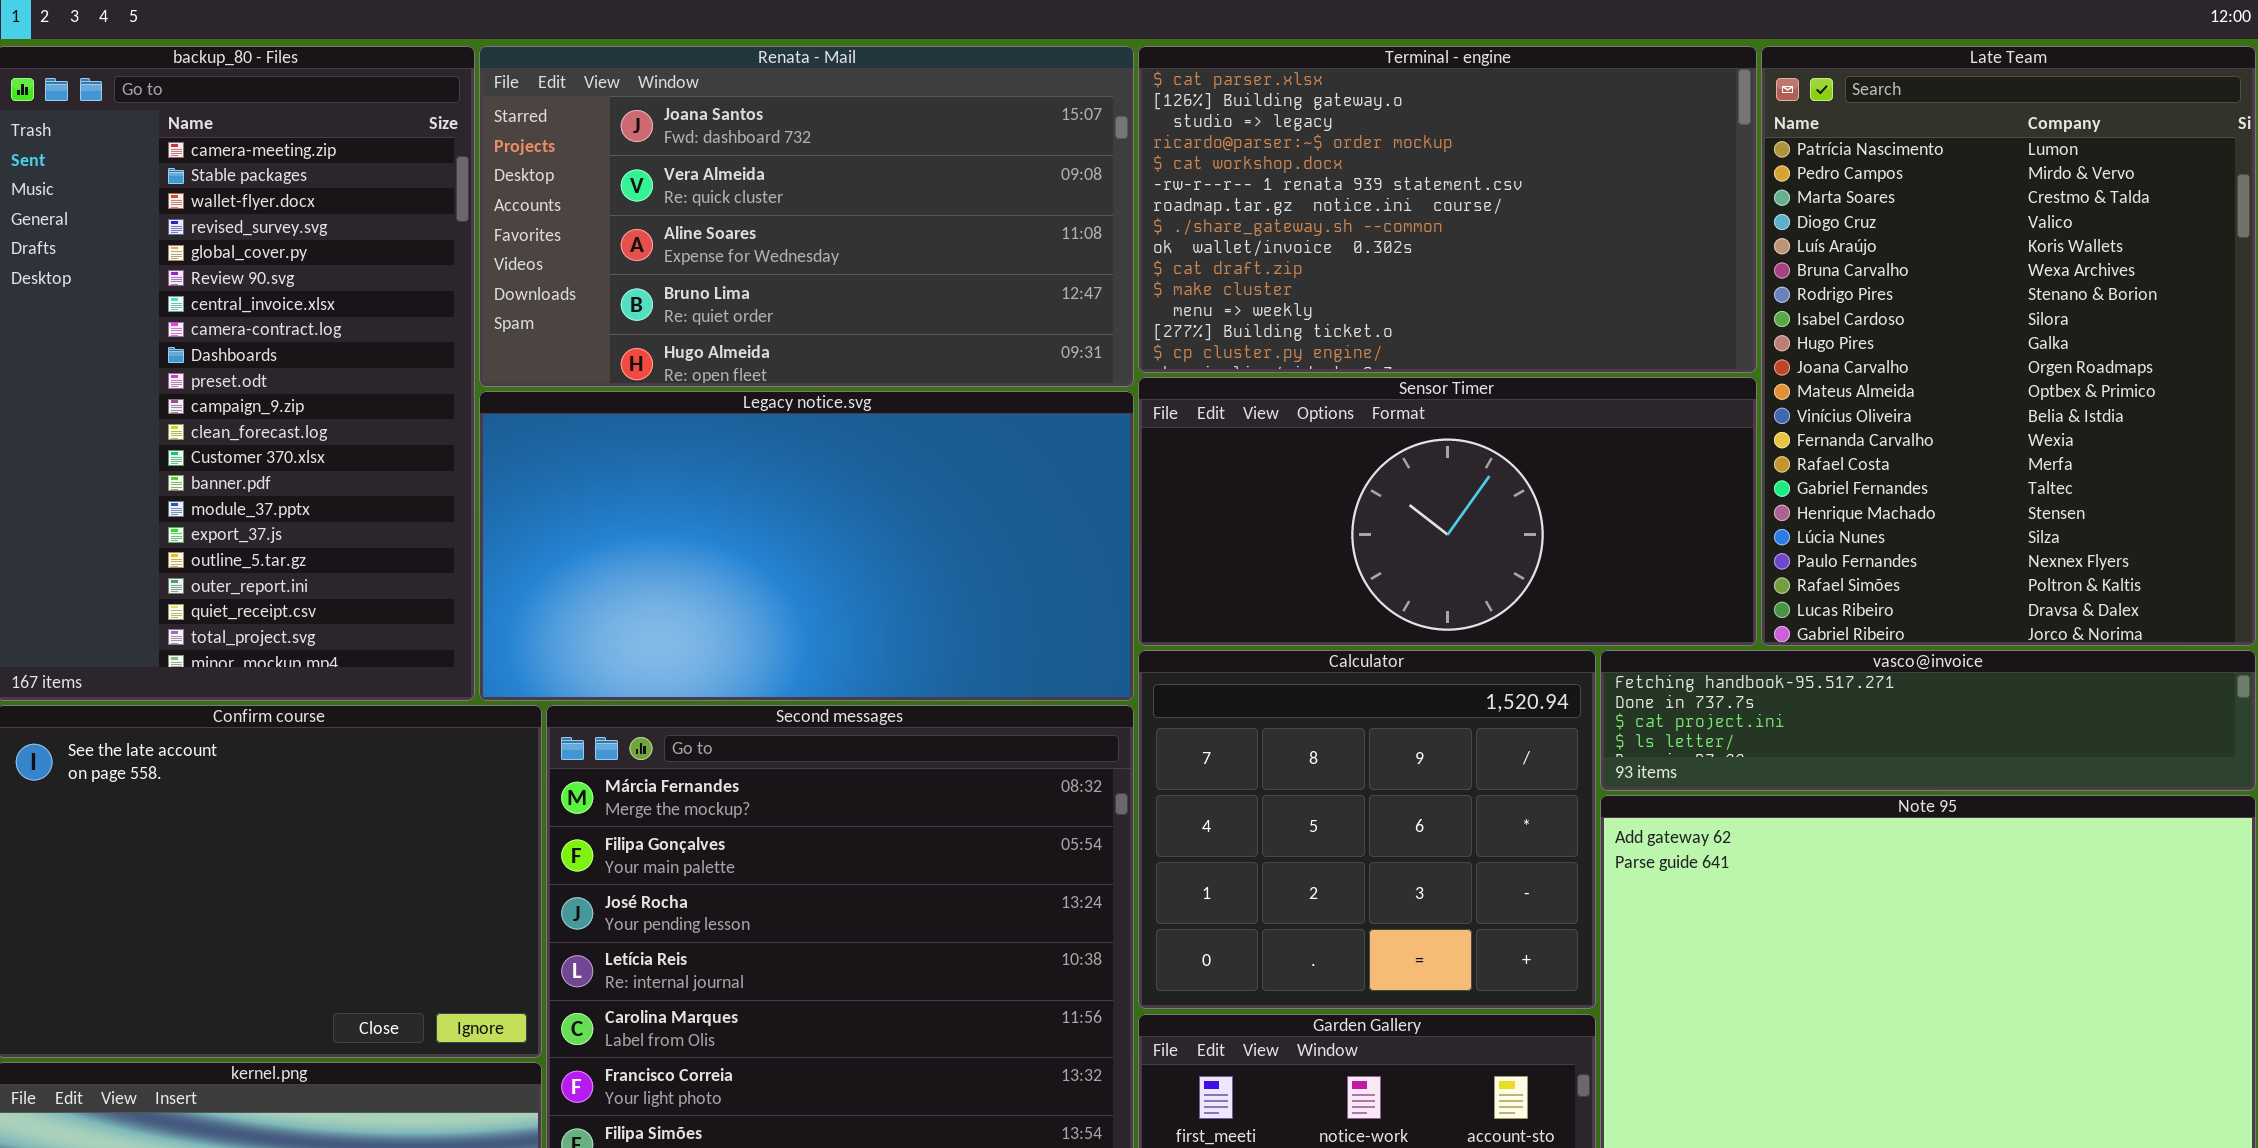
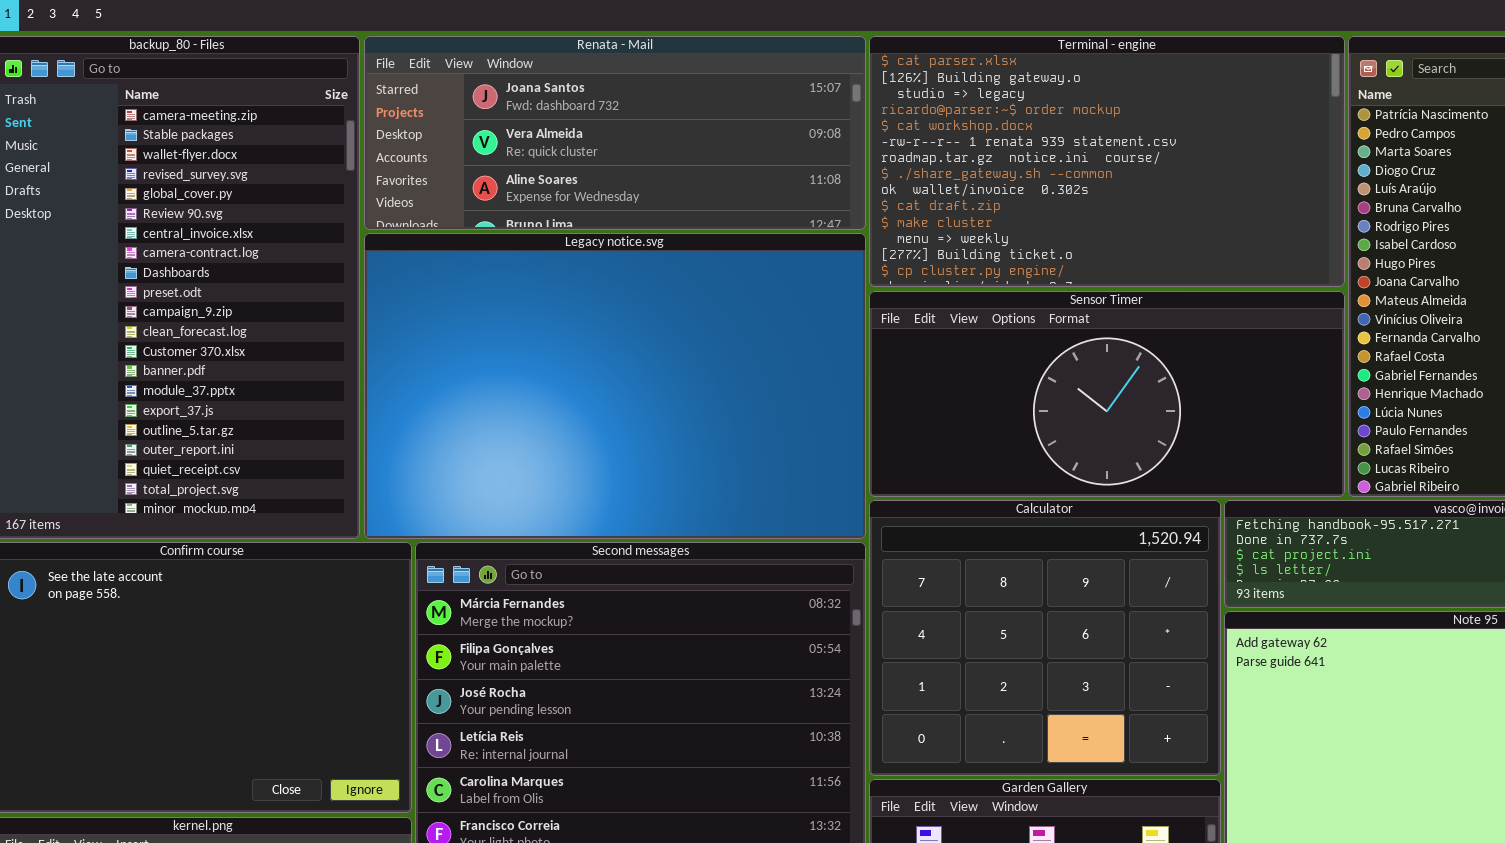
Renata - Mail: [479,46,1134,387] -> [364,36,866,230], resized
Legacy notice.svg: [479,391,1134,701] -> [364,233,866,539], resized

